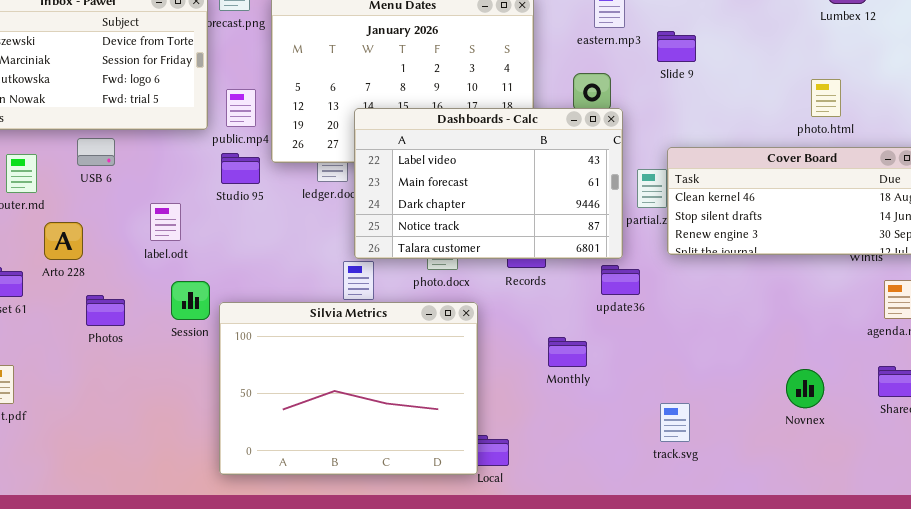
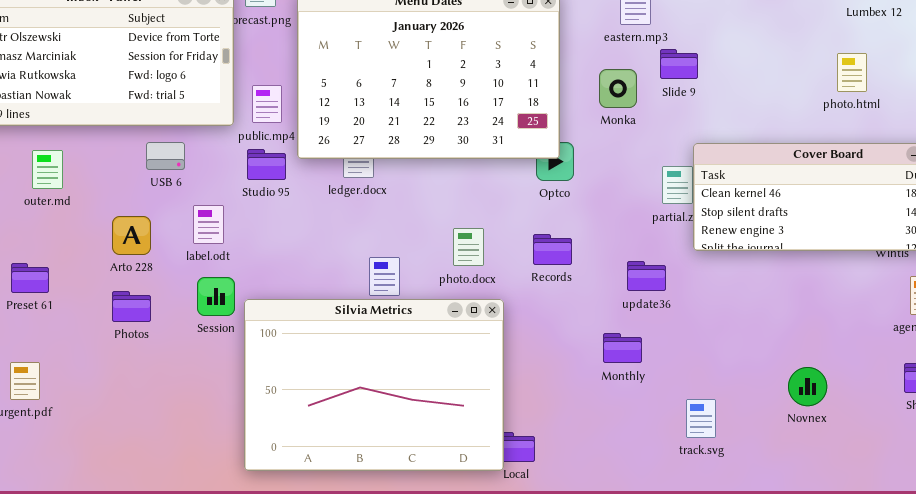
Slide 9: [657,31,696,62] -> [660,49,698,79], moved
photo.html: [811,79,841,117] -> [837,53,867,92], moved
Dashboards - Calc: [354,108,623,259] -> none, closed
USB 6: [77,138,115,166] -> [146,142,185,170], moved
label.odt: [150,203,181,241] -> [193,205,224,244], moved
Arto 228: [44,222,83,260] -> [112,216,151,255], moved
Monthly: [548,337,587,367] -> [603,333,642,363], moved
Novnex: [786,369,824,408] -> [788,367,827,406], moved

